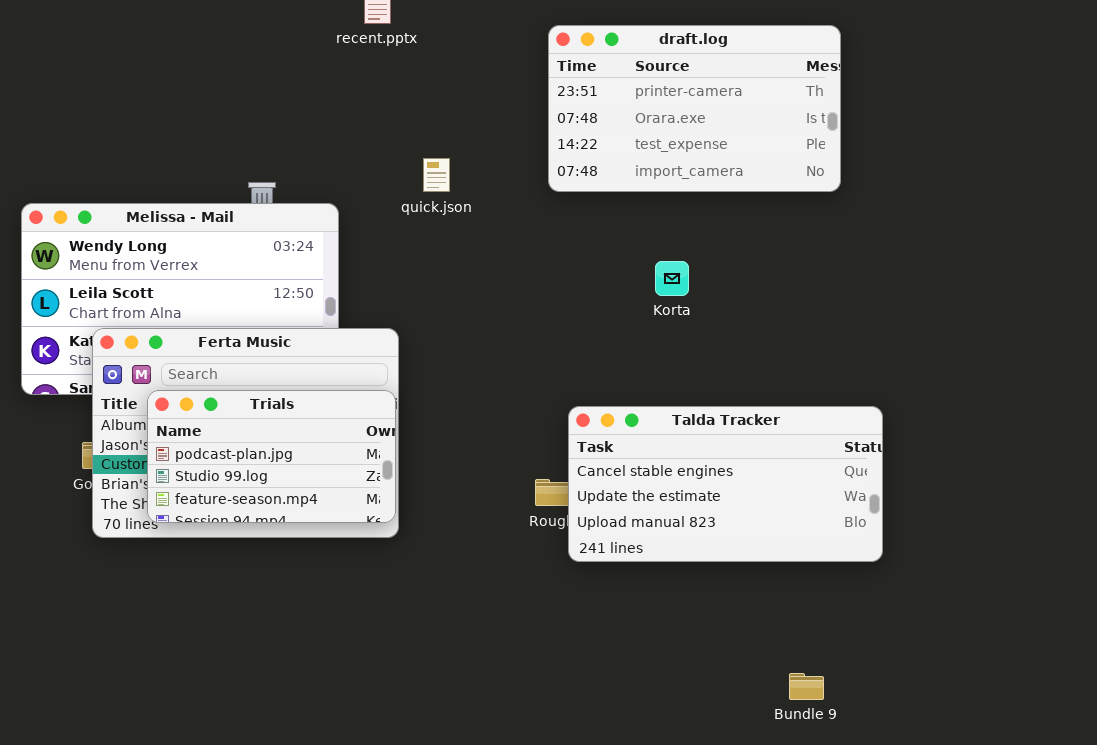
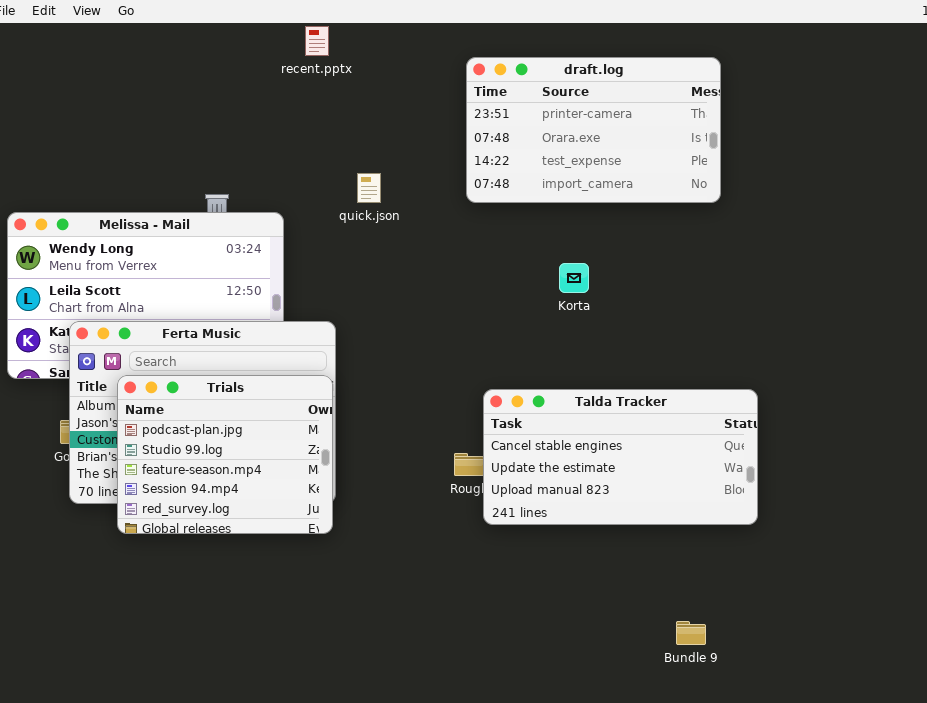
Trials: [147,390,396,523] -> [117,375,333,534], resized

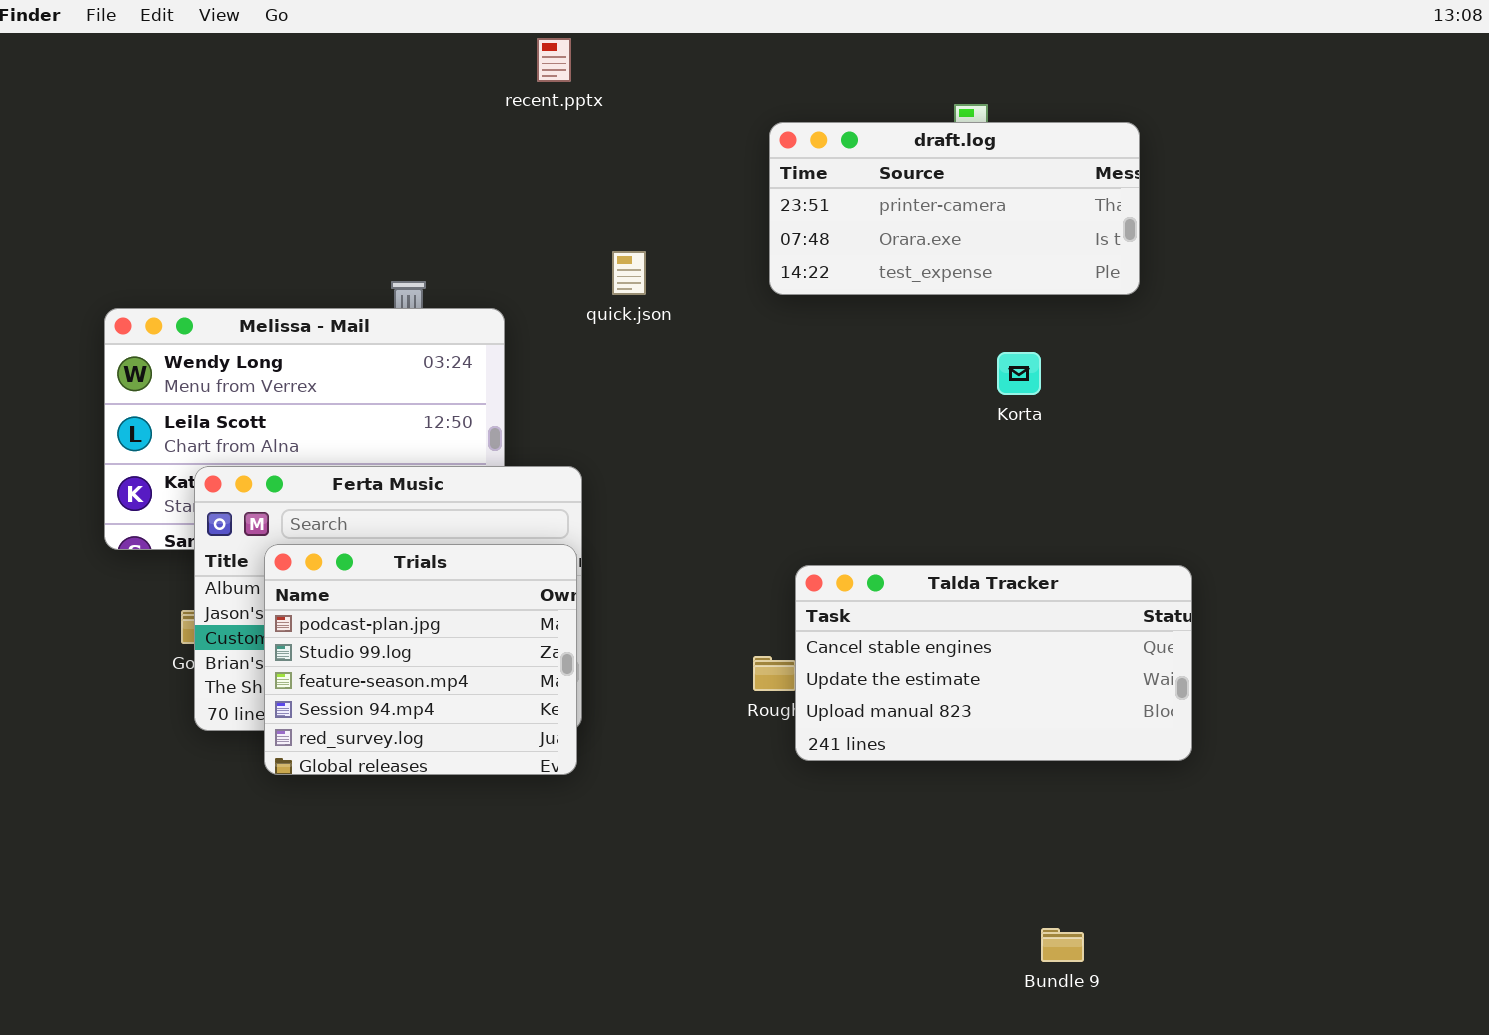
draft.log: [466,57,721,203] -> [769,122,1140,295], resized
Korta: [559,263,589,293] -> [997,352,1041,395], moved
Bundle 9: [676,621,706,645] -> [1041,928,1084,962], moved

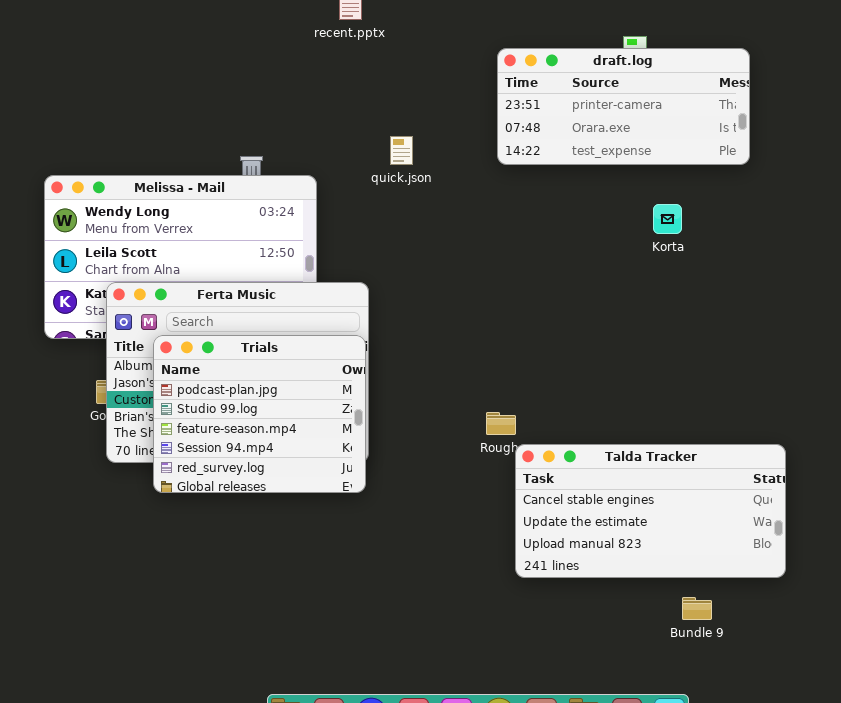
Talda Tracker: [795,565,1192,761] -> [515,444,786,578], moved

